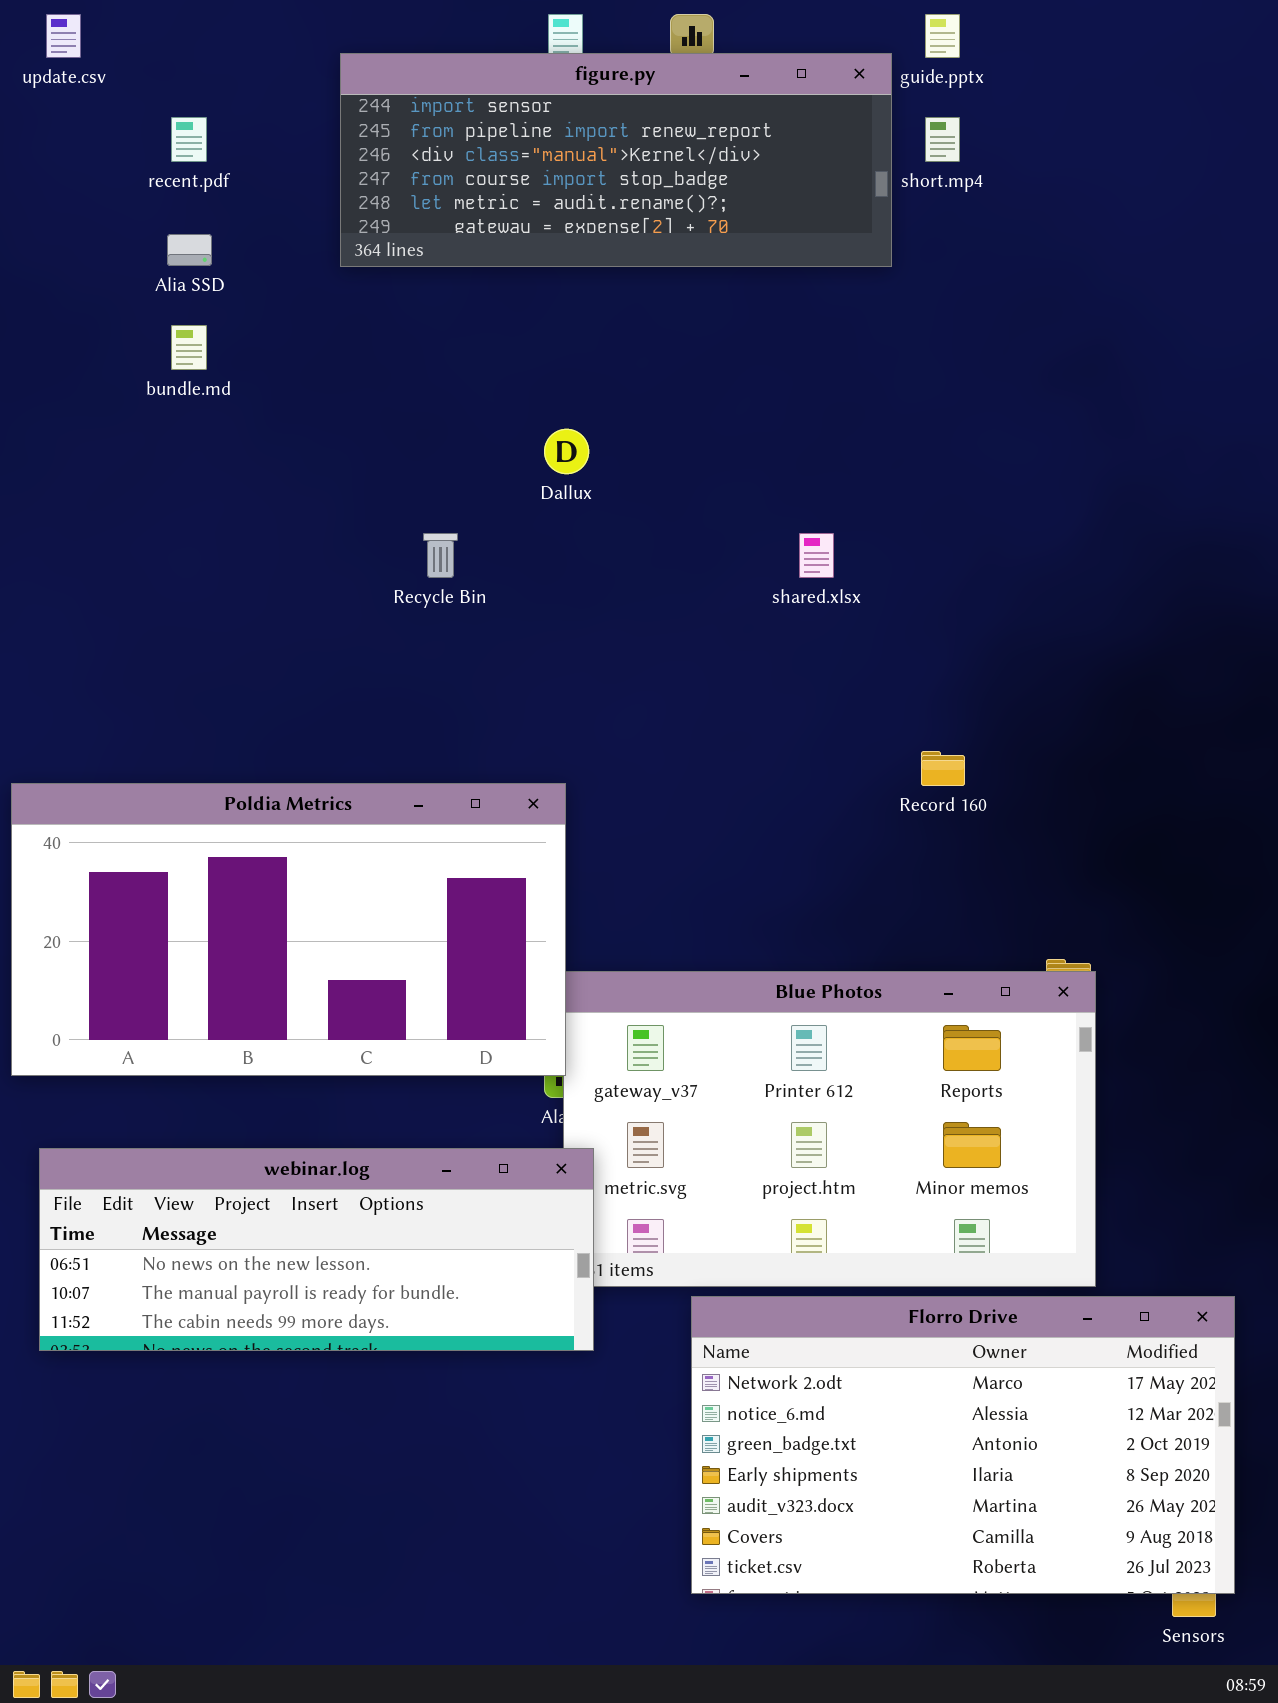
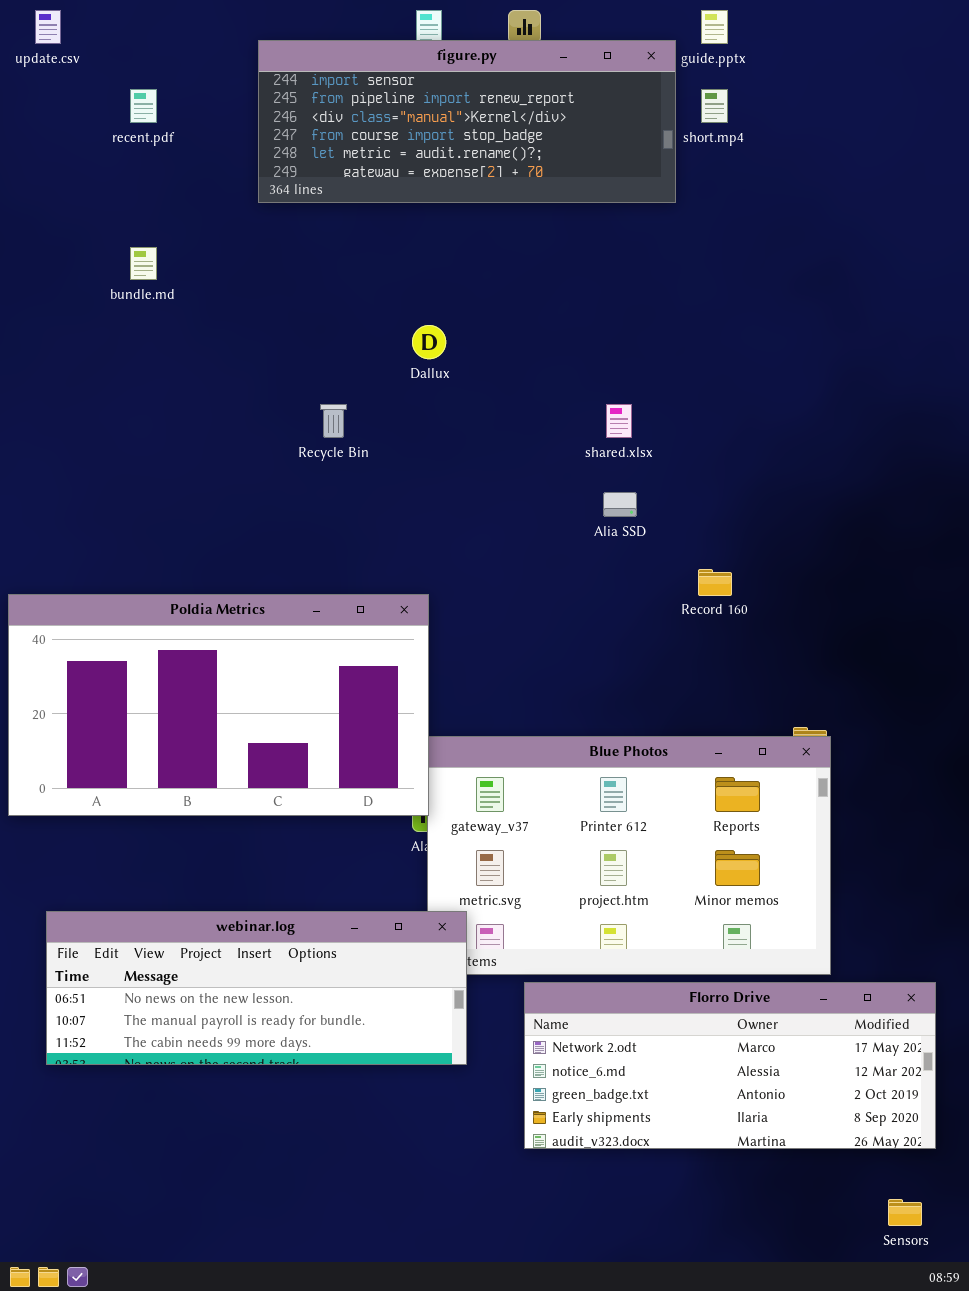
Alia SSD: [167,234,212,266] -> [603,492,637,517], moved
webinar.log: [39,1148,594,1351] -> [46,911,467,1065], moved
Florro Drive: [691,1296,1235,1594] -> [524,982,936,1149], resized

